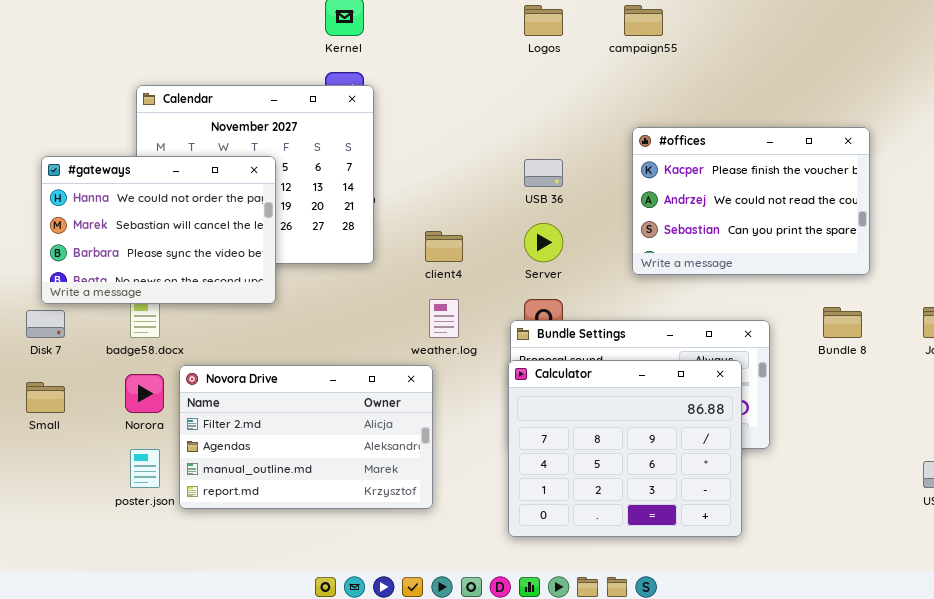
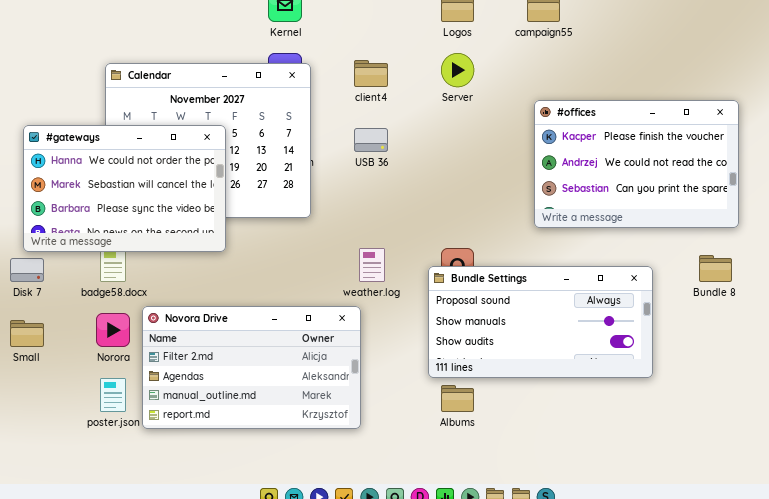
USB 36: [524,159,563,187] -> [354,128,388,152], moved
Server: [524,223,563,262] -> [441,53,474,87], moved
client4: [425,231,463,262] -> [354,60,388,87], moved
Calculator: [508,360,742,537] -> none, closed

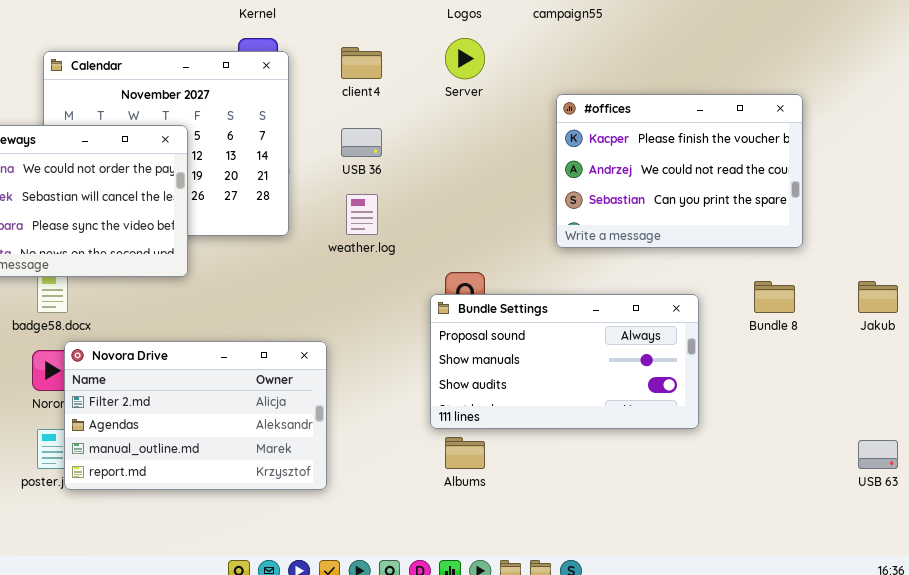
weather.log: [359,248,385,282] -> [346,194,378,235], moved
Novora Drive: [142,306,361,429] -> [64,341,327,490], moved

